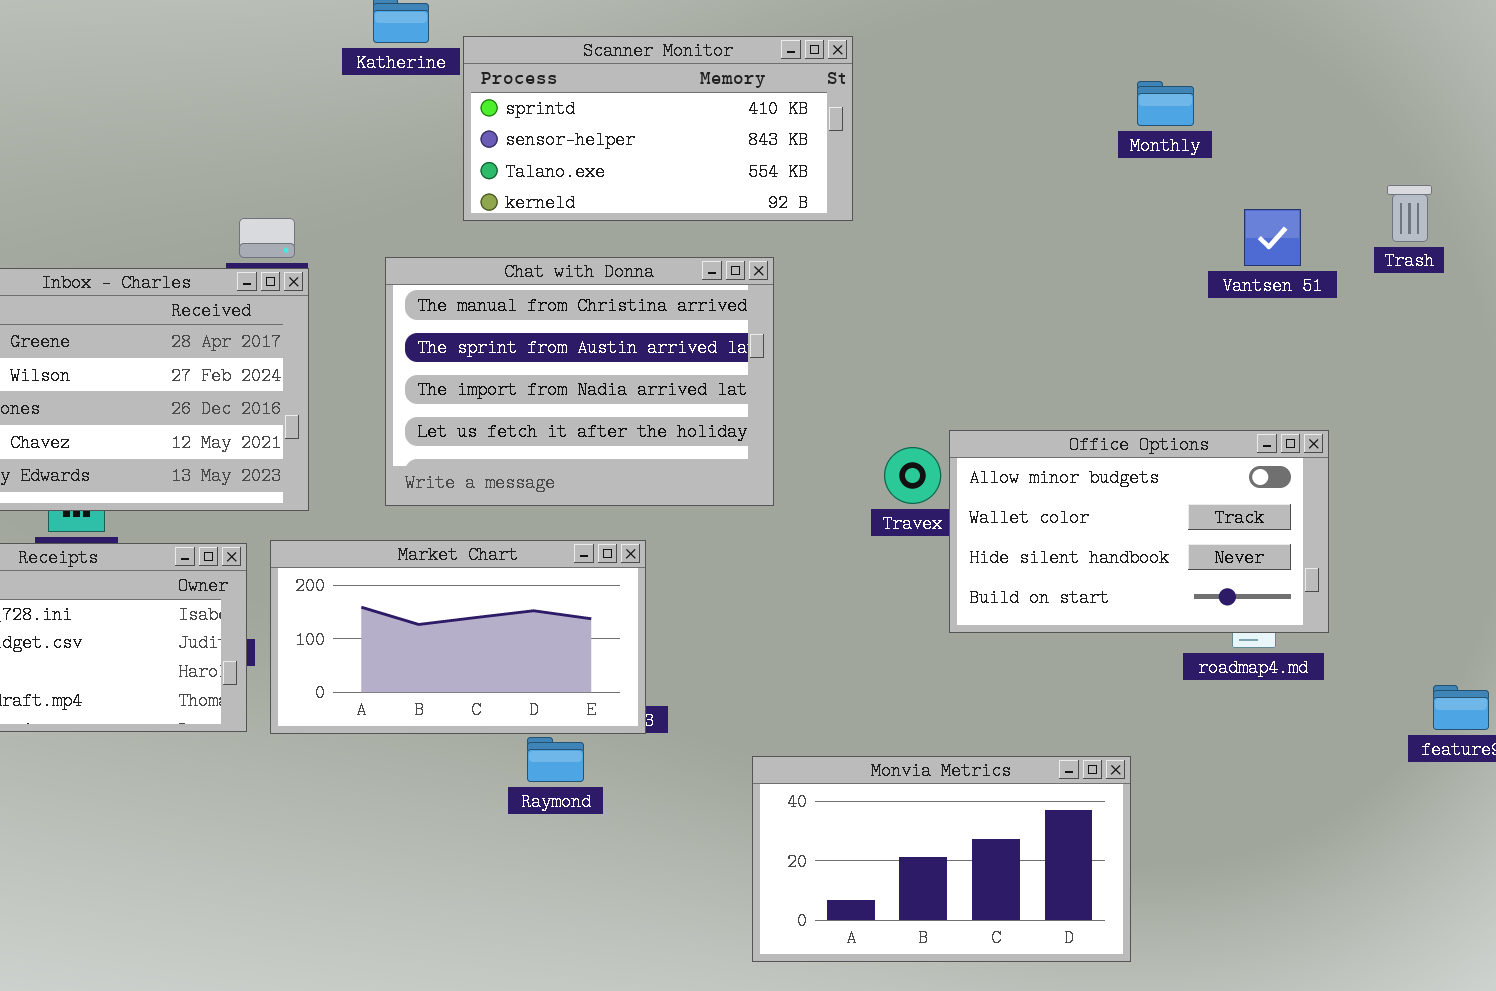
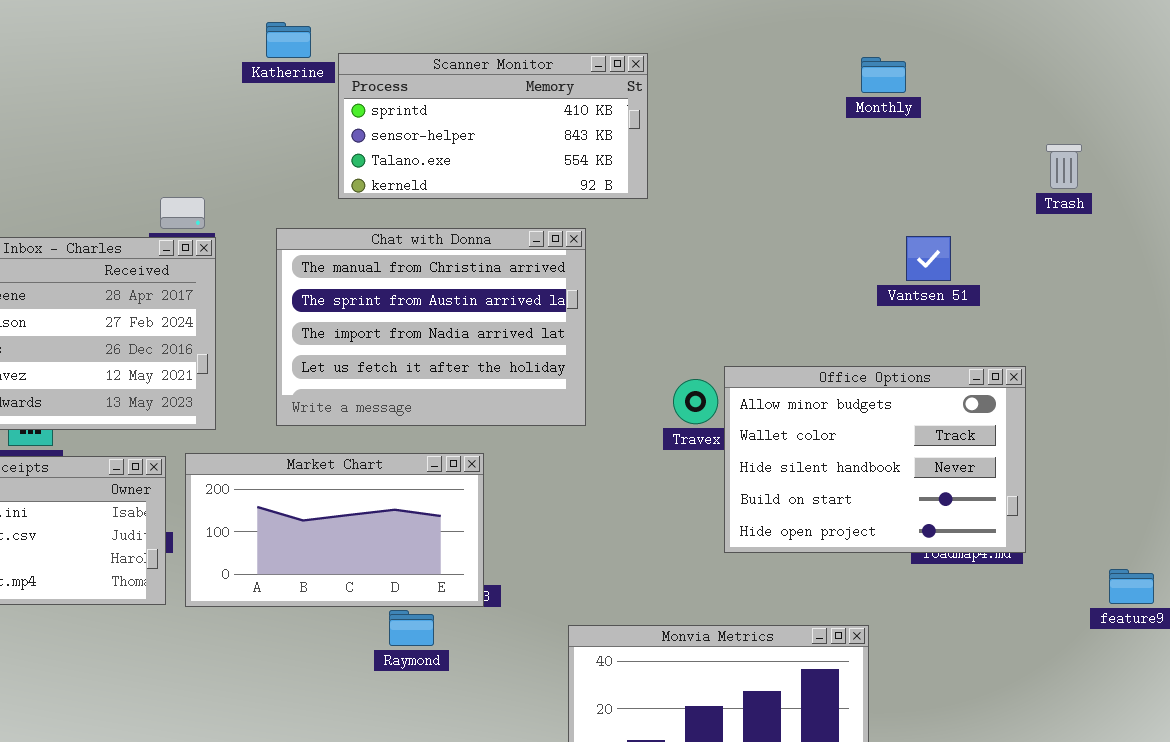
Monthly: [1137,81,1194,126] -> [861,57,906,93], moved
Trash: [1387,185,1432,242] -> [1046,144,1082,189], moved
Vantsen 51: [1244,209,1301,266] -> [906,236,951,281], moved
Office Options: [949,430,1329,633] -> [724,366,1026,553], resized

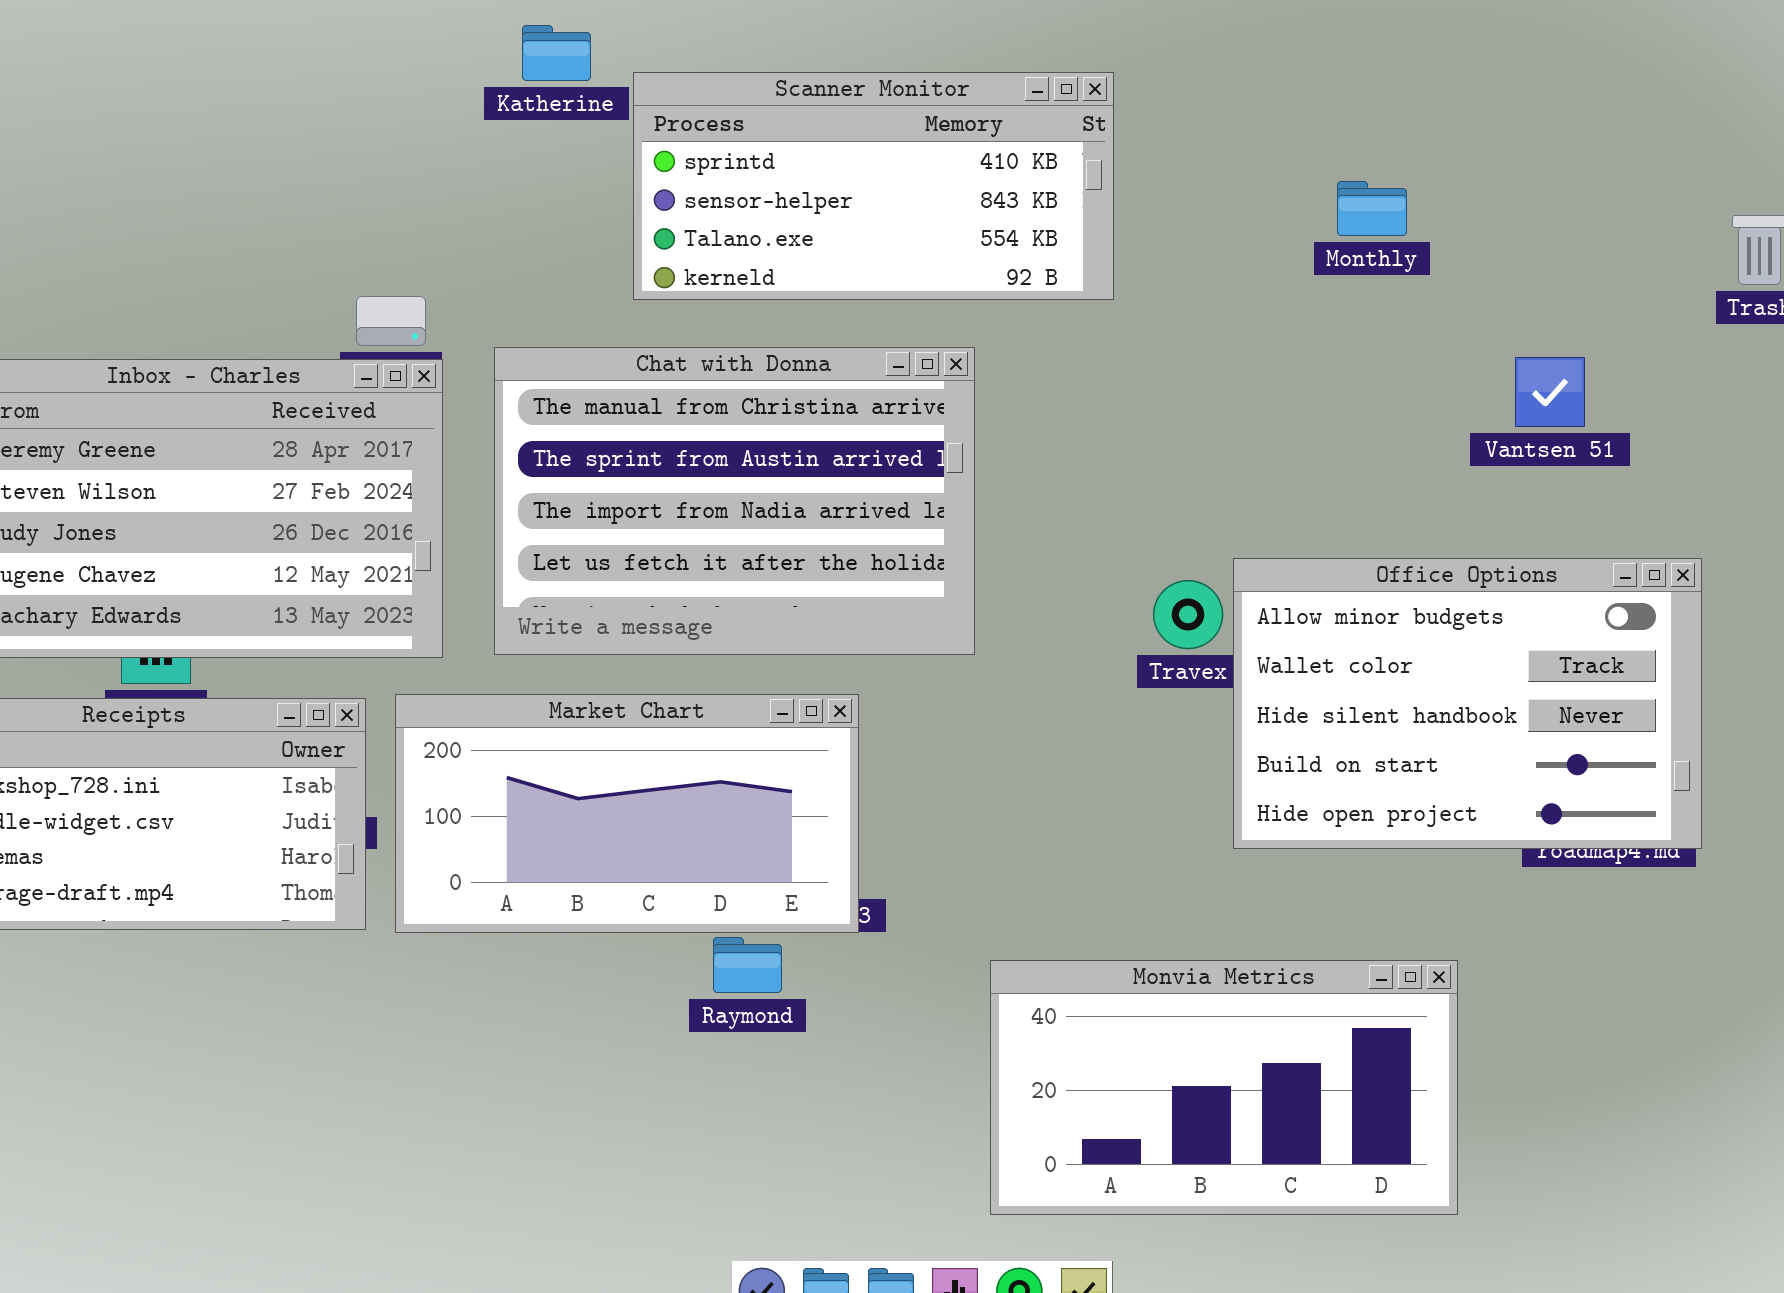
Monthly: [861,57,906,93] -> [1337,181,1407,236], moved
Chat with Donna: [276,228,586,426] -> [494,347,975,655], moved

